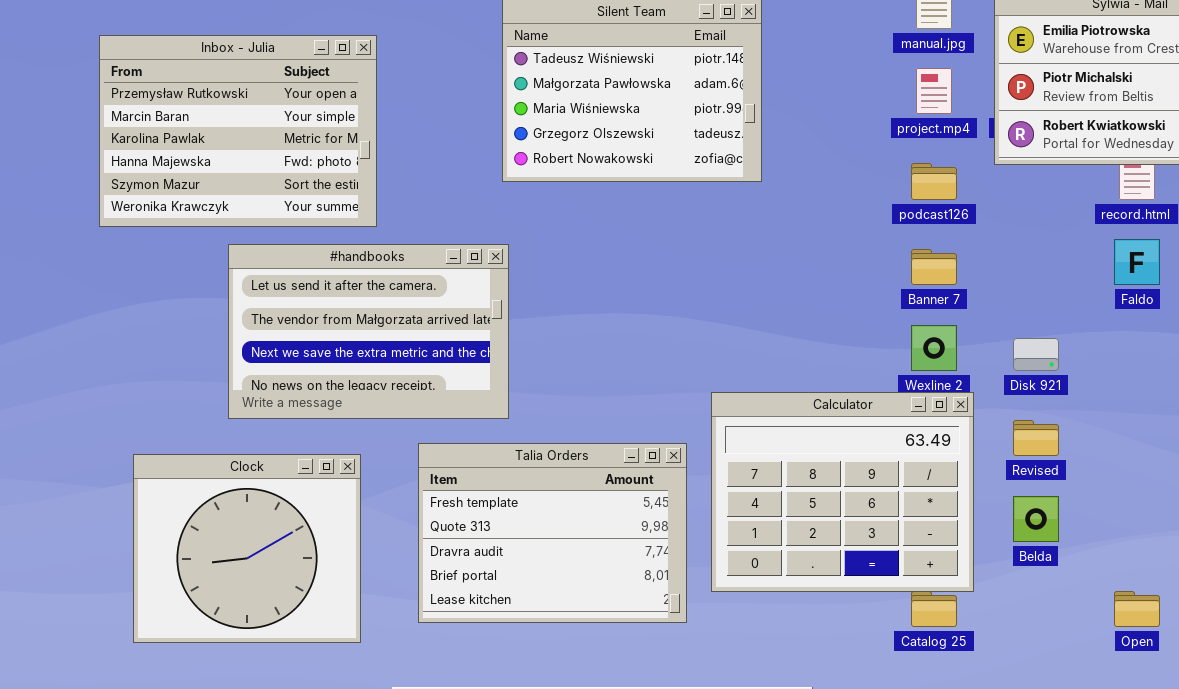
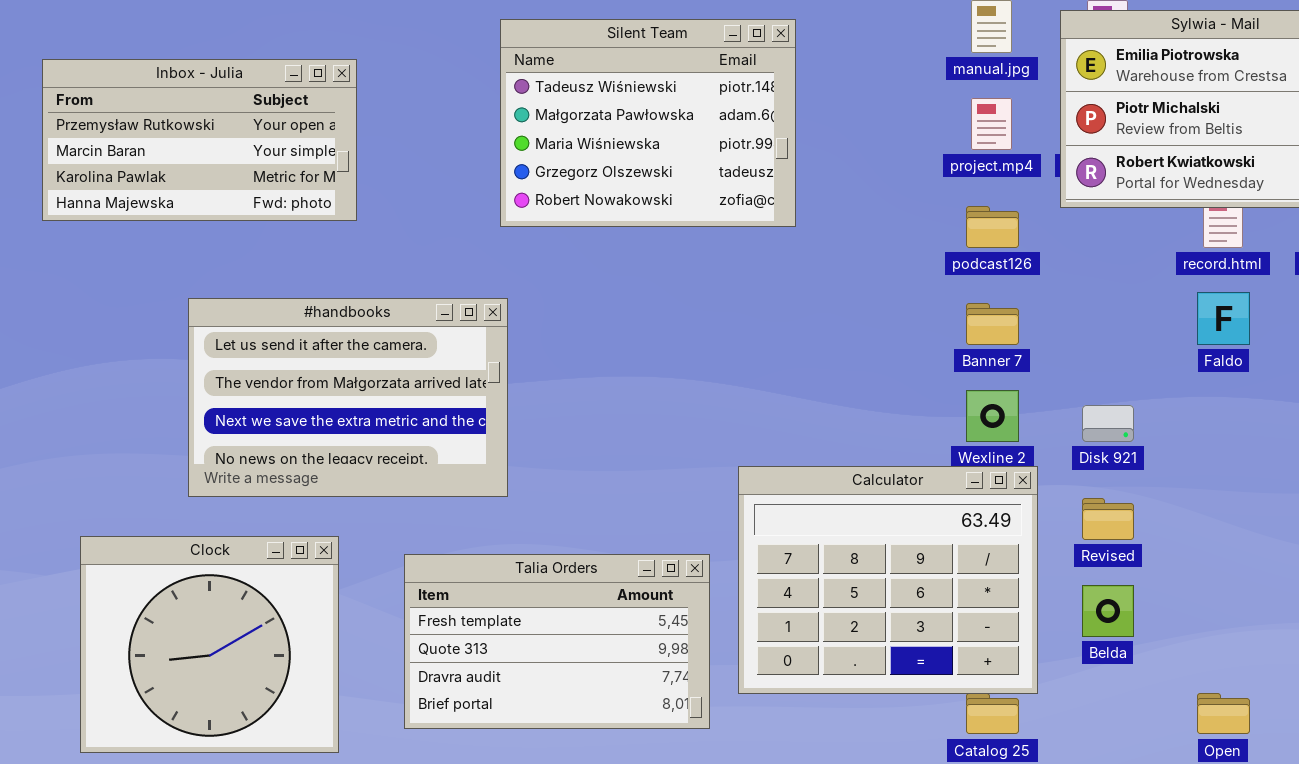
Inbox - Julia: [99,35,377,227] -> [42,59,357,221], resized
Talia Orders: [418,443,687,623] -> [404,554,710,729], resized

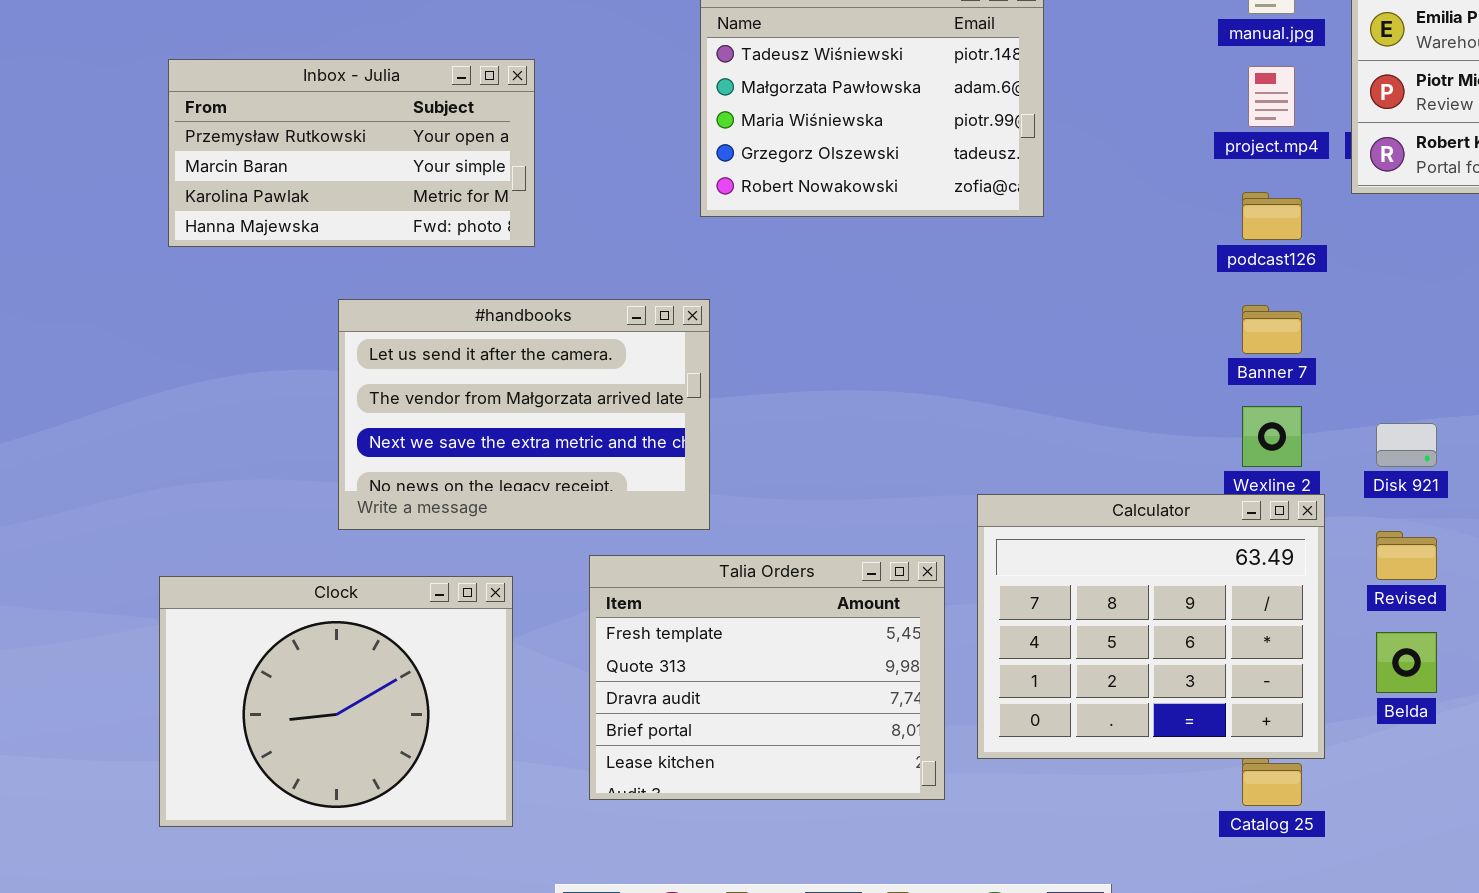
Inbox - Julia: [42,59,357,221] -> [168,59,535,247], moved
Clock: [80,536,339,753] -> [159,576,513,827], resized
Talia Orders: [404,554,710,729] -> [589,555,945,800], resized

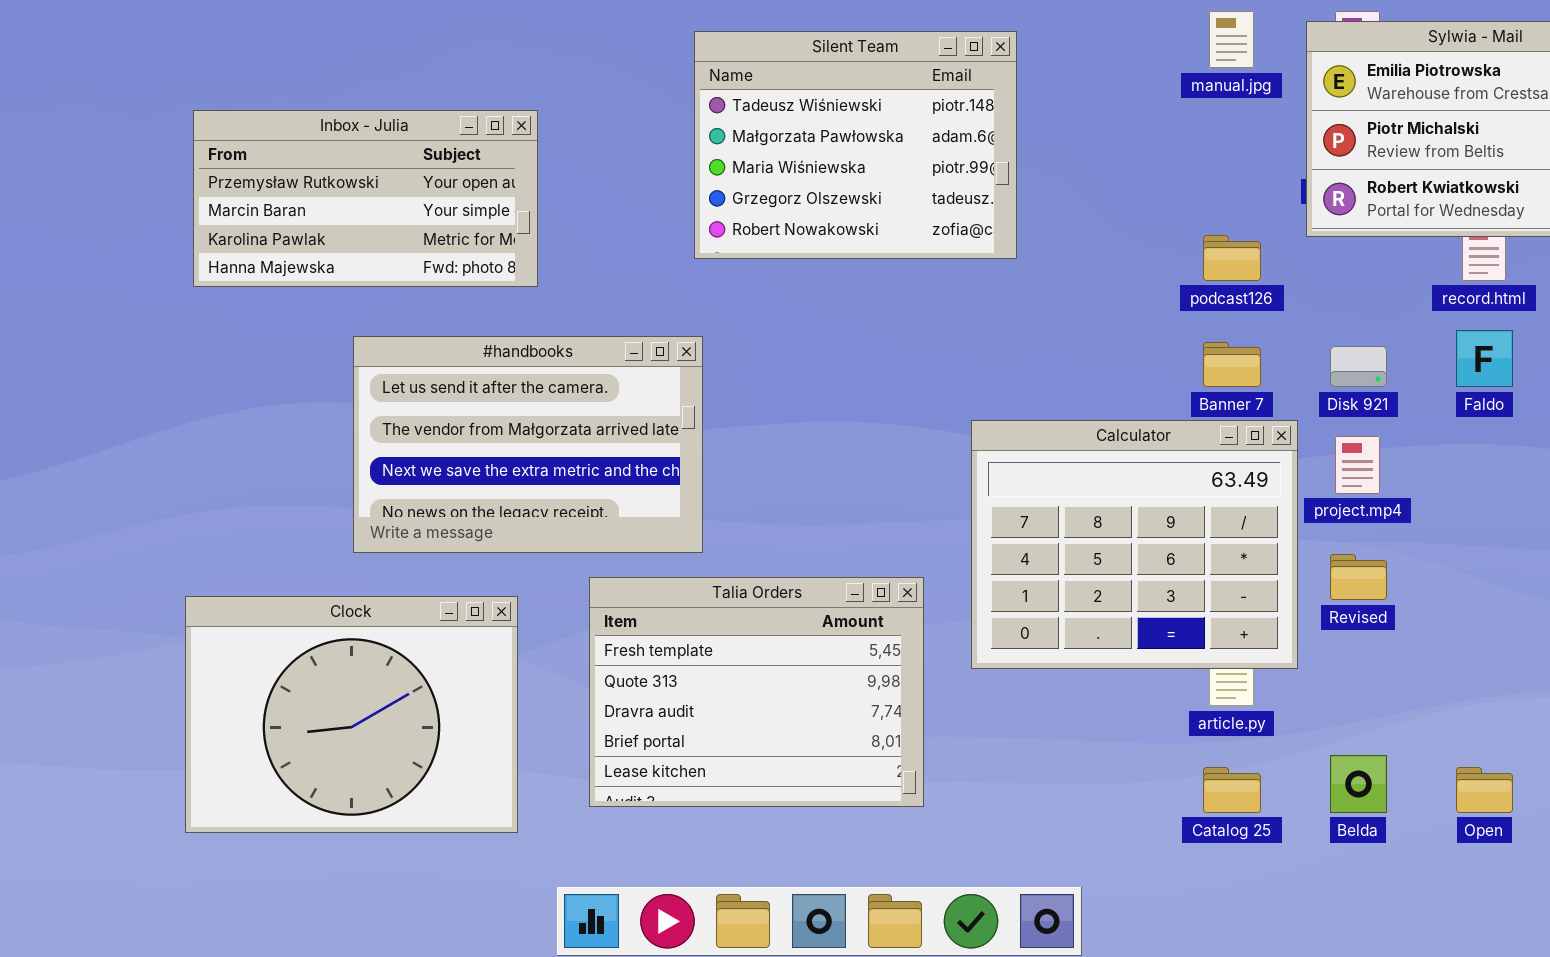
project.mp4: [1248,66,1295,127] -> [1335,436,1380,494], moved
Disk 921: [1376,423,1437,467] -> [1330,346,1387,387], moved
Calculator: [977,494,1325,759] -> [971,420,1298,669], moved
Belda: [1376,632,1437,693] -> [1330,755,1387,813], moved

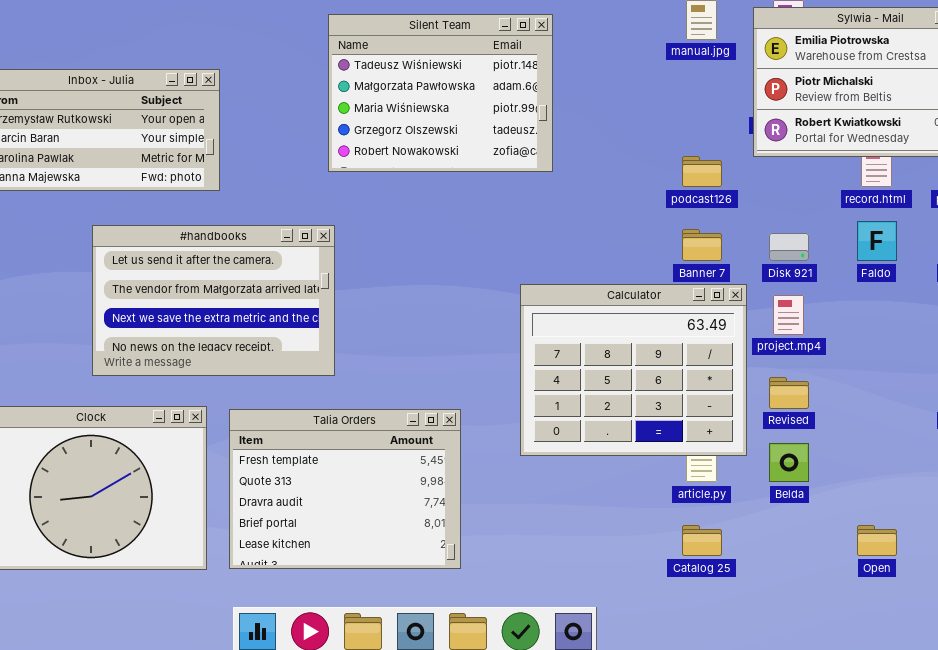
Talia Orders: [589,577,924,807] -> [229,409,461,569], moved
Belda: [1330,755,1387,813] -> [769,443,809,482], moved

